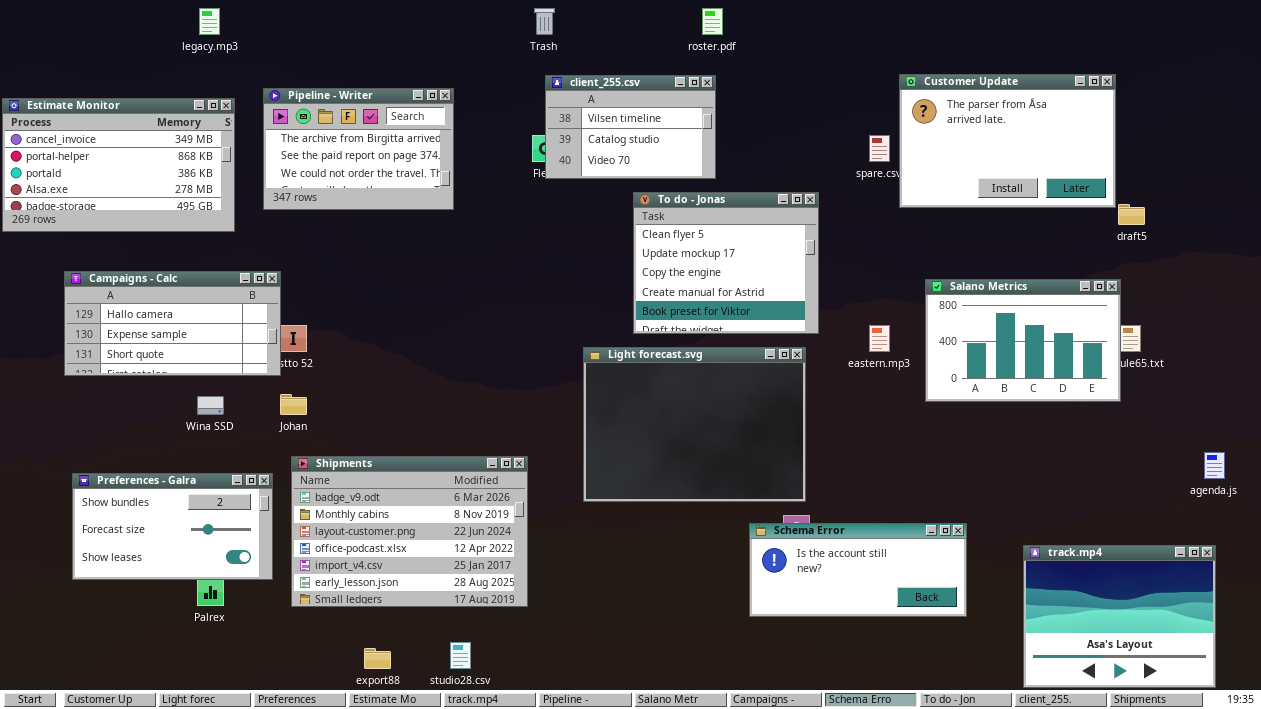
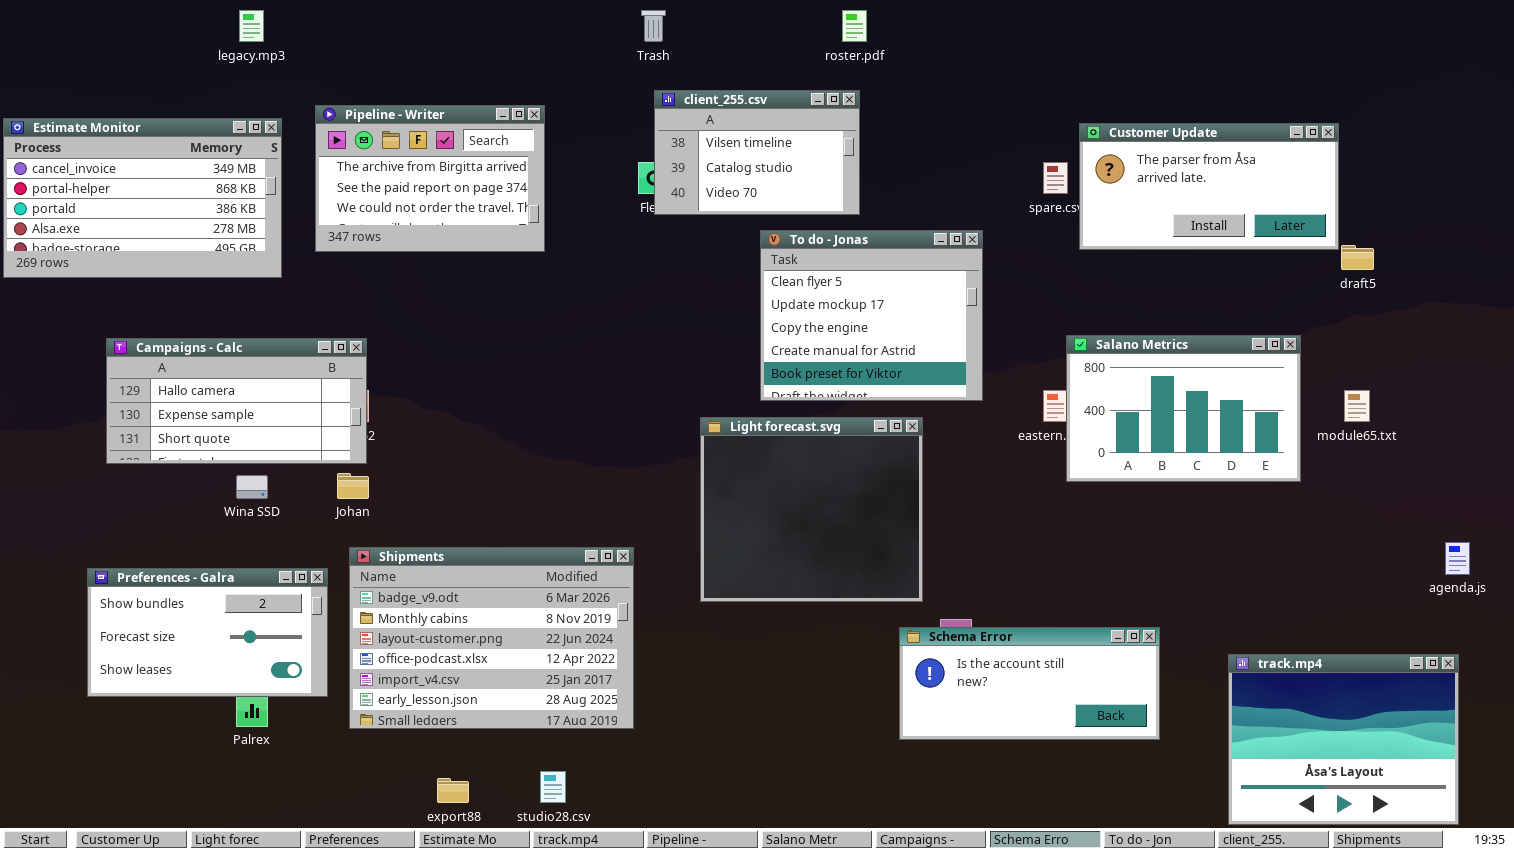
Customer Update: [899,74,1116,208] -> [1079,123,1339,250], resized
Campaigns - Calc: [64,271,281,376] -> [106,338,367,464], moved
Salano Metrics: [925,279,1121,402] -> [1066,335,1301,482], moved
Light forecast.svg: [583,347,806,502] -> [700,417,923,602], resized

